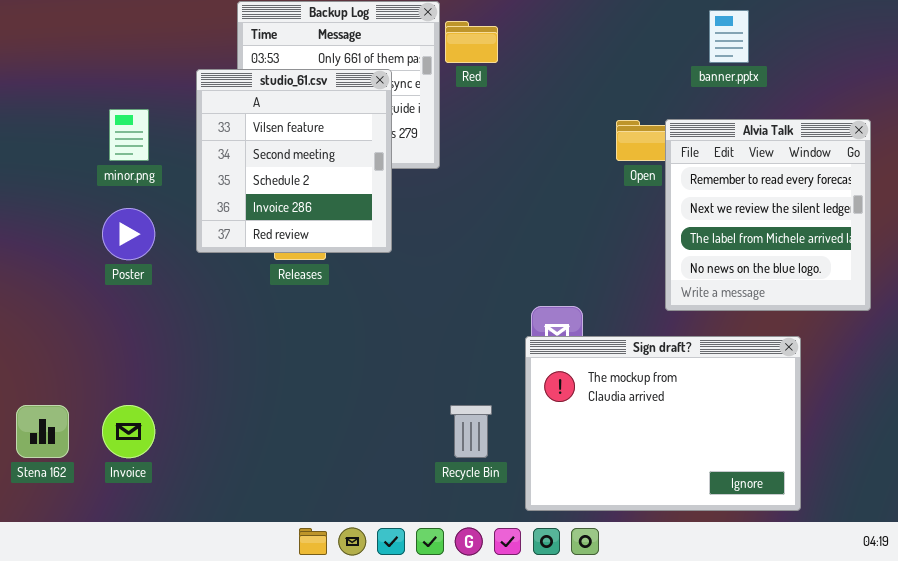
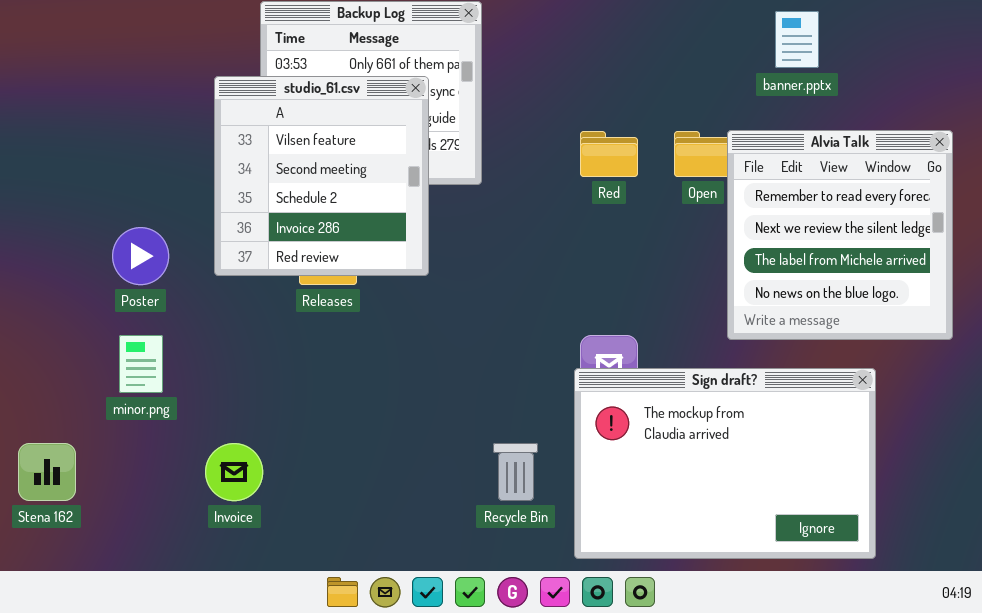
Red: [445,21,498,63] -> [580,131,638,177], moved
minor.png: [109,109,149,161] -> [119,335,163,393], moved
Invoice: [102,405,155,458] -> [205,443,263,501], moved

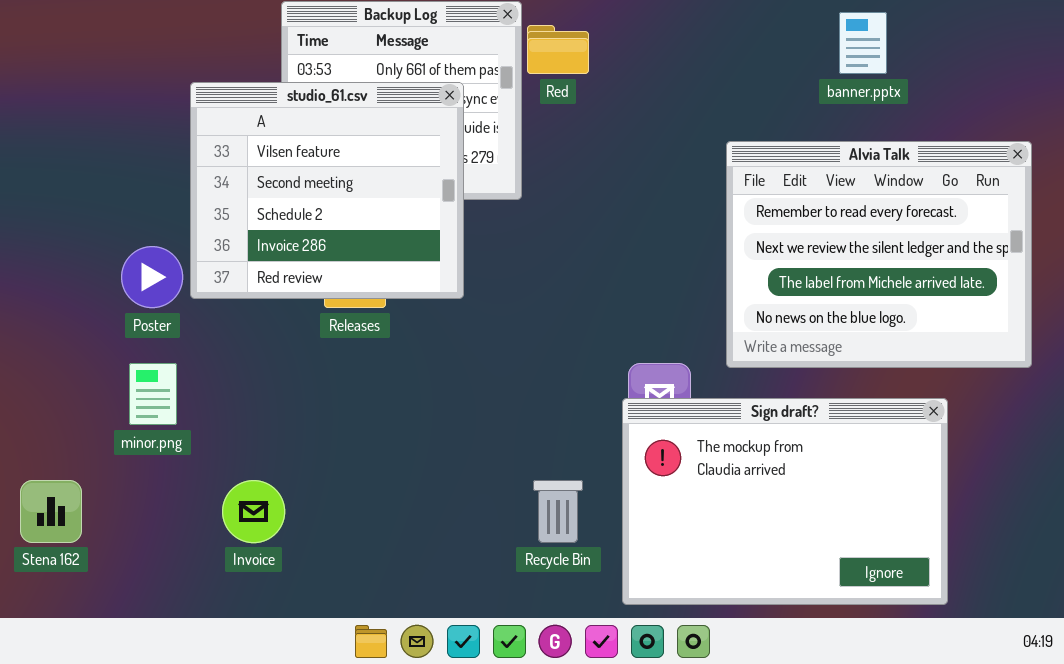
studio_61.csv: [214,76,429,276] -> [190,82,464,299], resized
Alvia Talk: [727,130,953,340] -> [726,141,1032,368], resized
Red: [580,131,638,177] -> [527,25,589,74], moved

